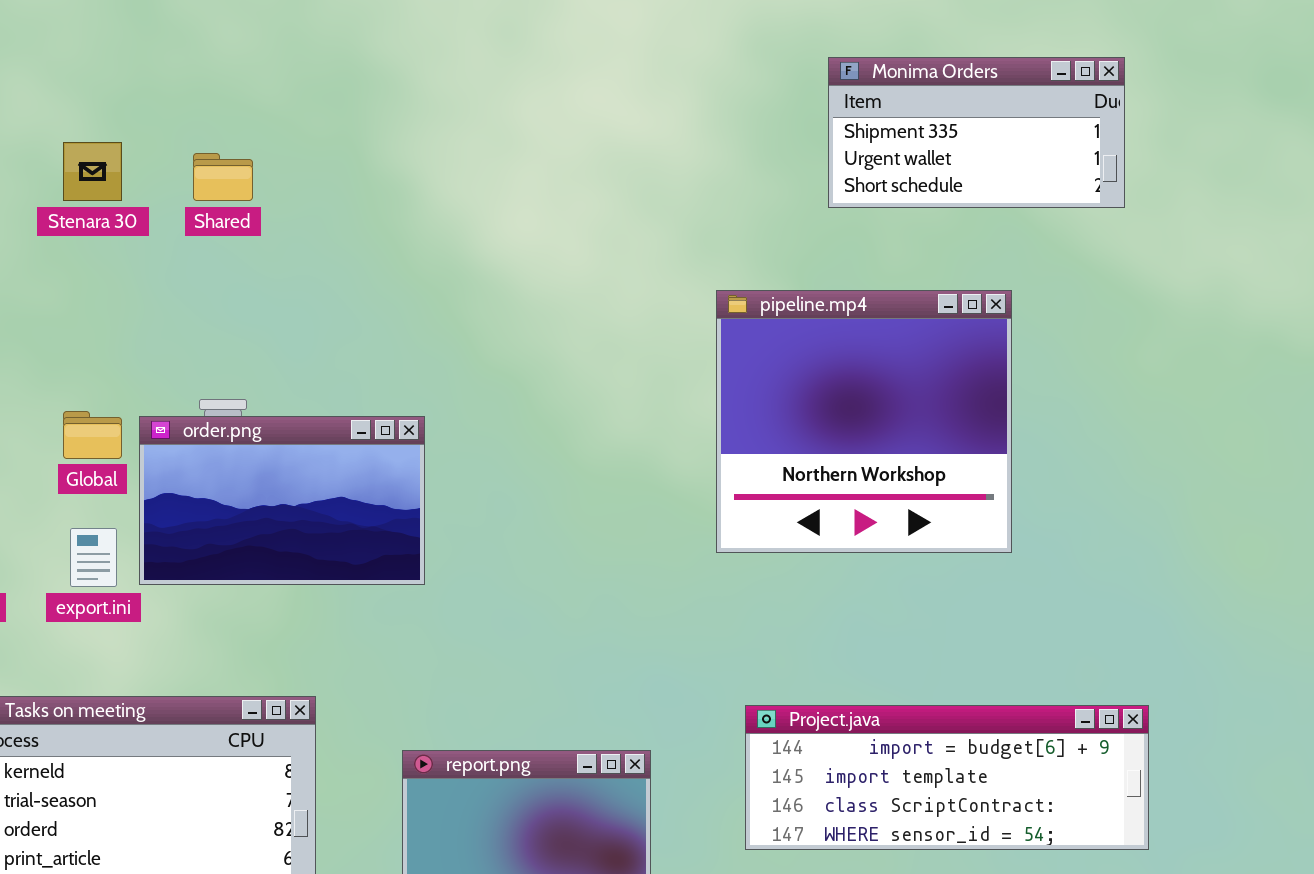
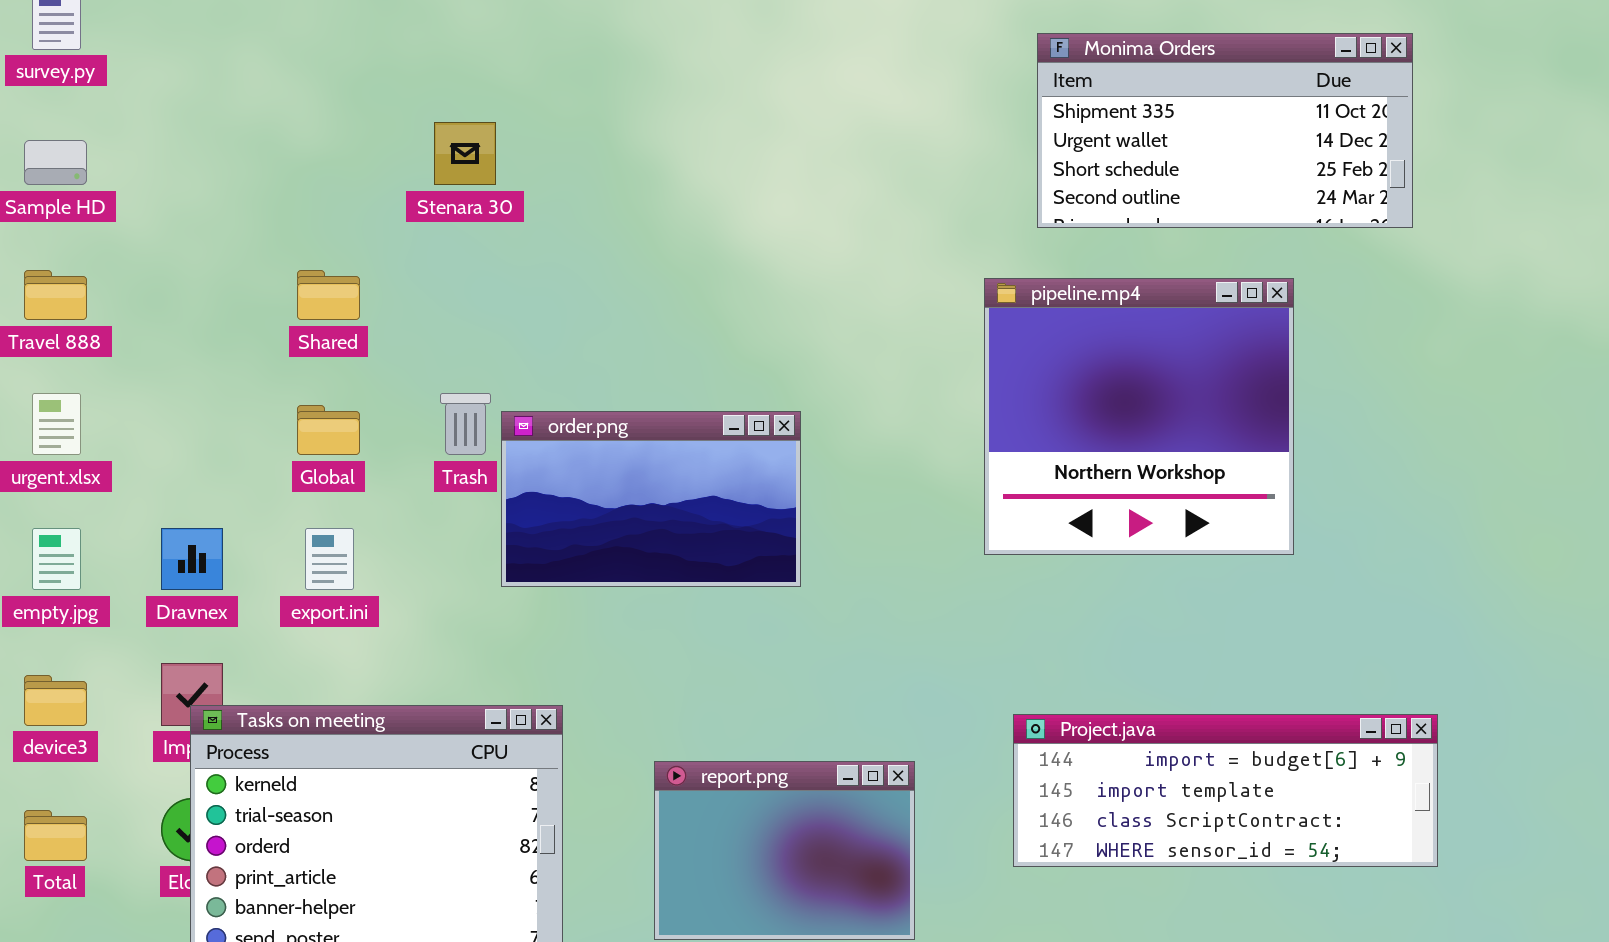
Monima Orders: [828,57,1125,208] -> [1037,33,1413,228], resized
Stenara 30: [63,142,122,201] -> [434,122,496,185], moved
Shared: [193,153,253,201] -> [297,270,360,320], moved
order.png: [139,416,425,585] -> [501,411,801,587], moved

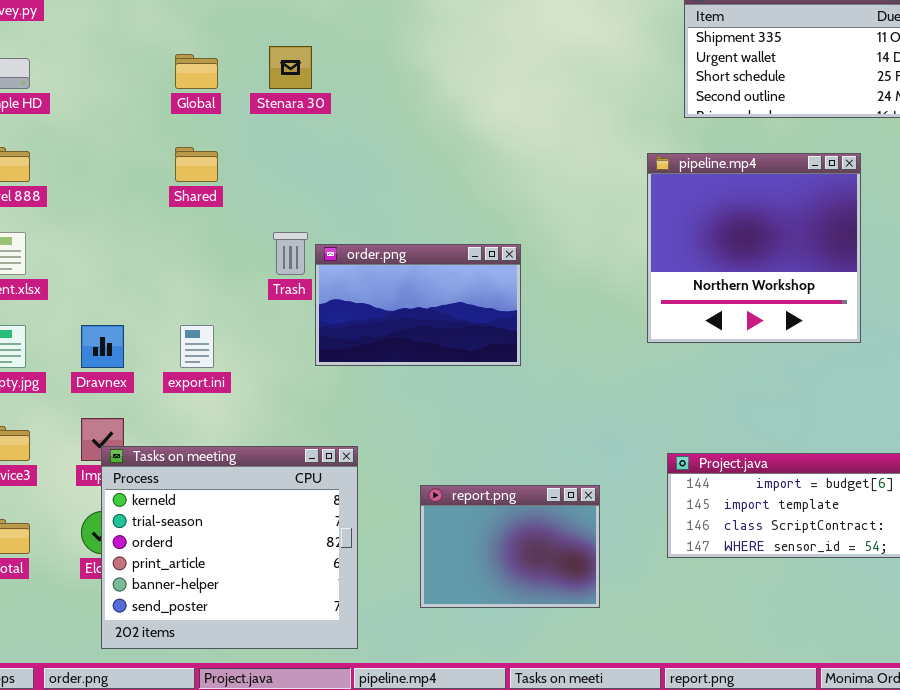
Global: [297,405,360,455] -> [175,54,218,89], moved

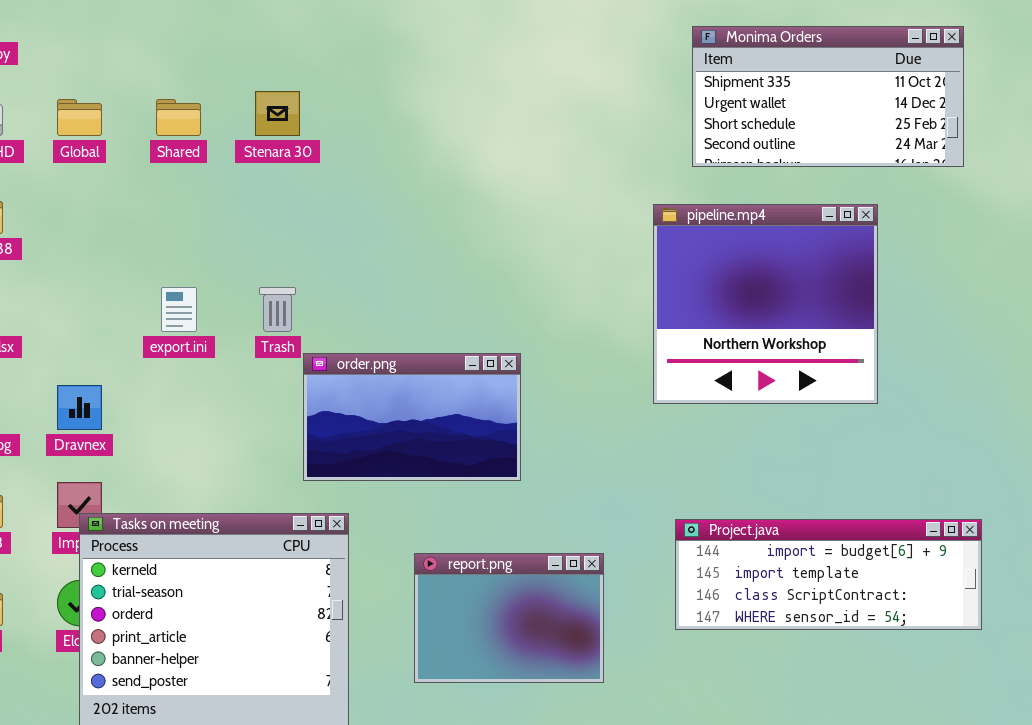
Global: [175,54,218,89] -> [57,99,102,136], moved
Shared: [175,147,218,182] -> [156,99,201,136], moved
order.png: [315,244,521,366] -> [303,353,521,481], moved
export.ini: [180,325,214,368] -> [161,287,197,332], moved

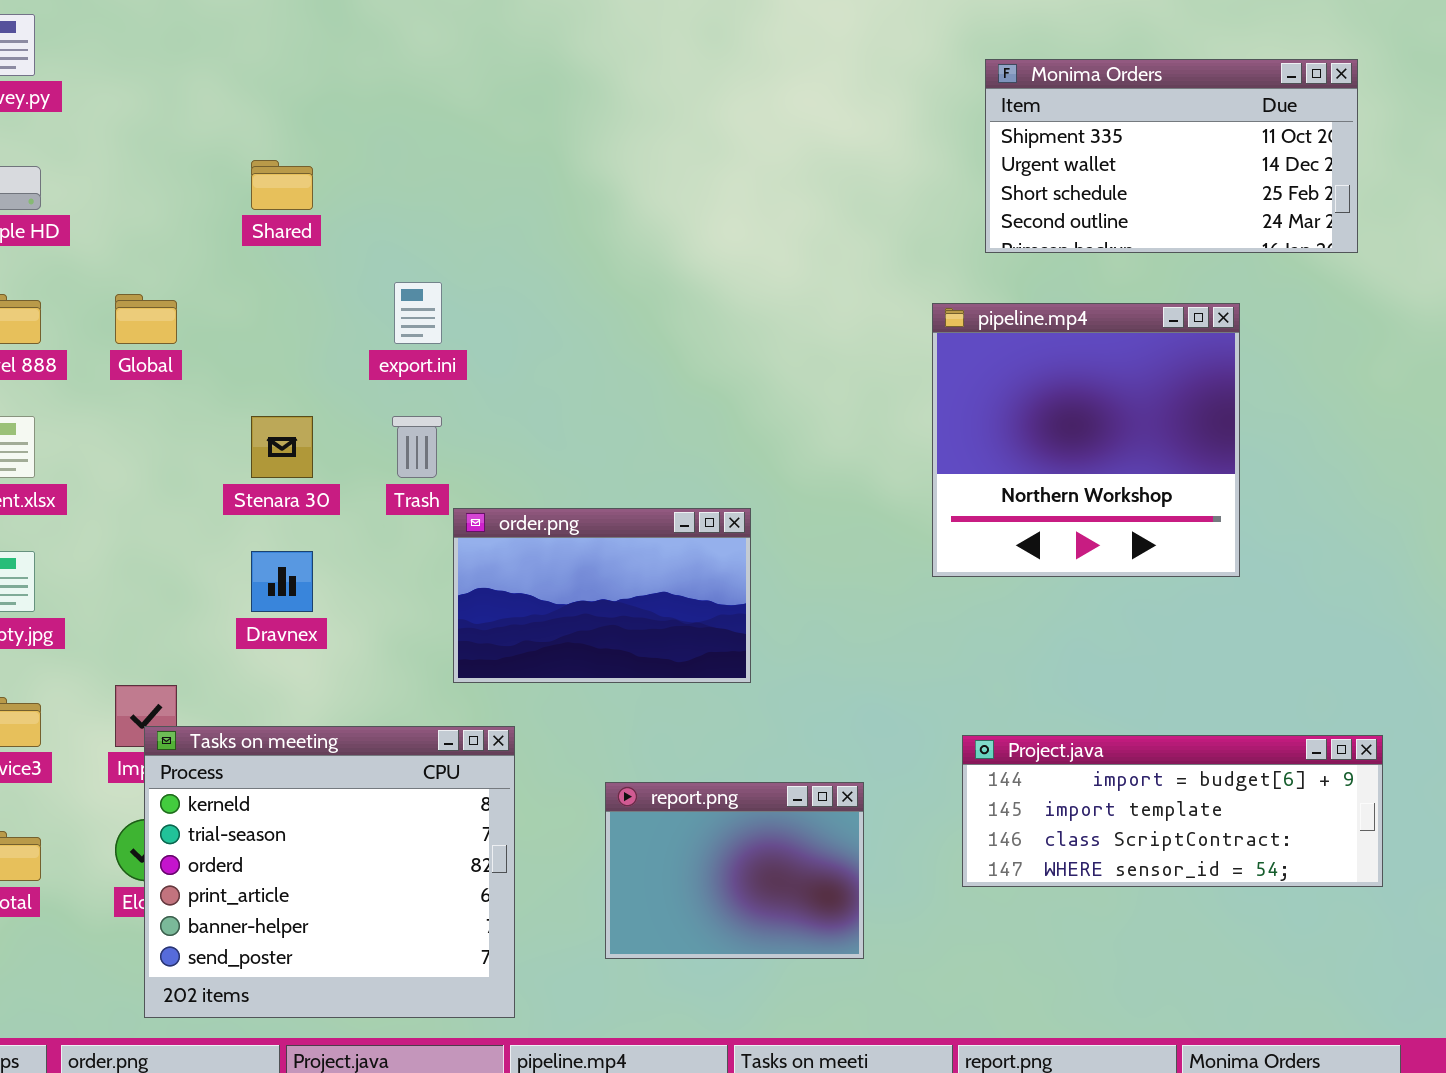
Stenara 30: [255,91,300,136] -> [251,416,313,478], moved
Global: [57,99,102,136] -> [115,294,177,344], moved
export.ini: [161,287,197,332] -> [394,282,442,344], moved
Dravnex: [57,385,102,430] -> [251,551,313,612], moved

